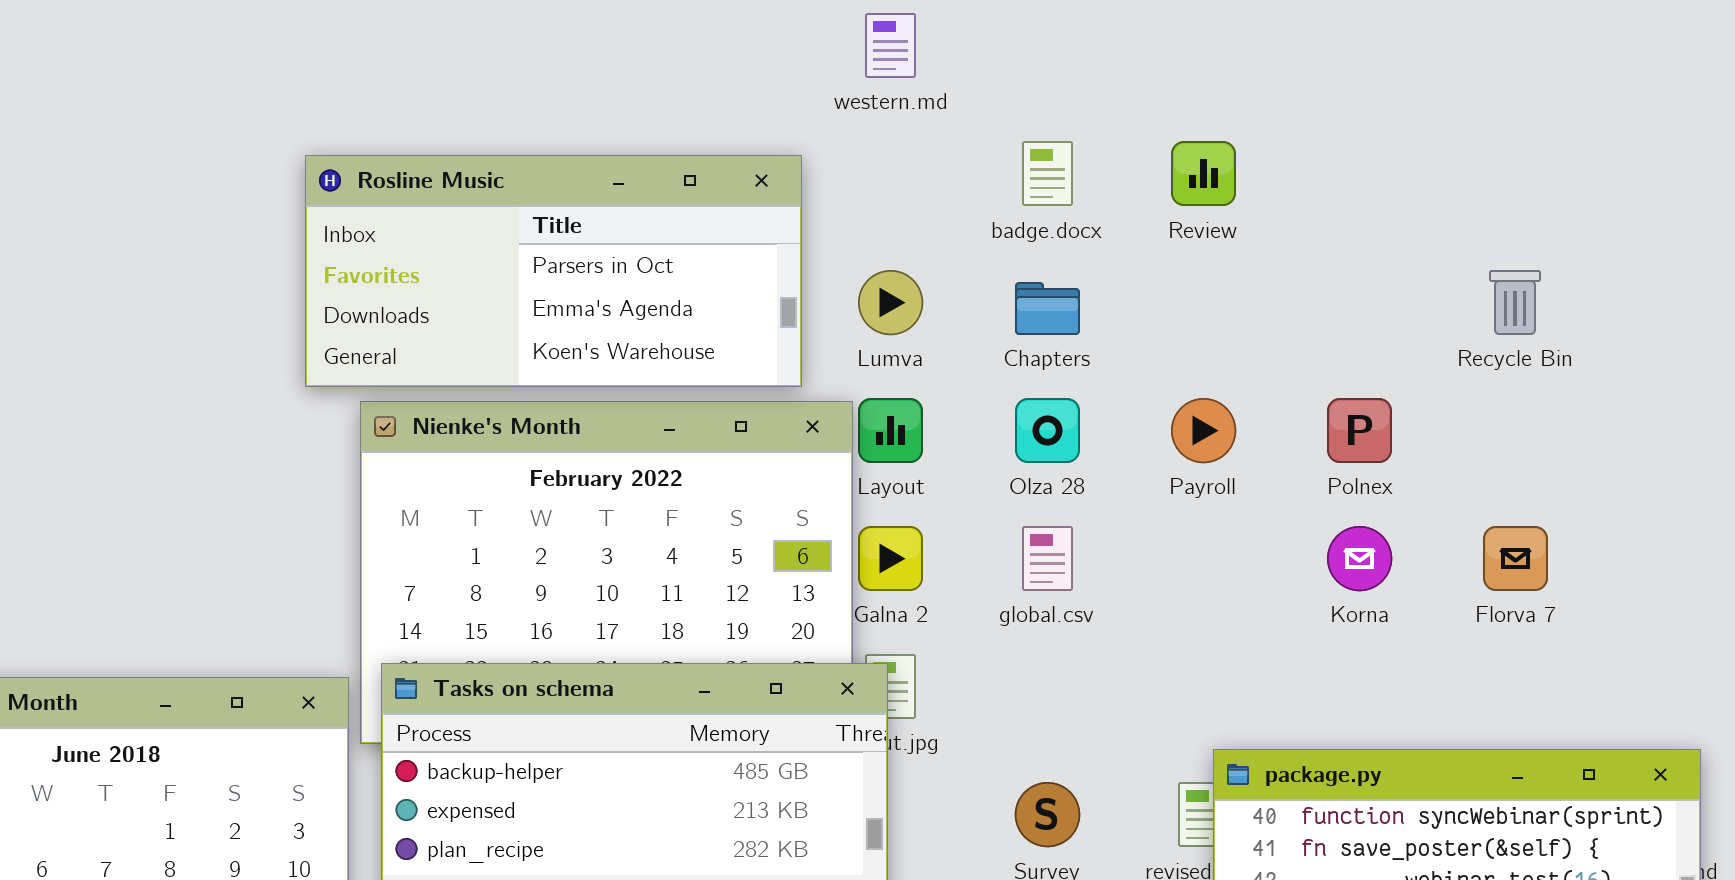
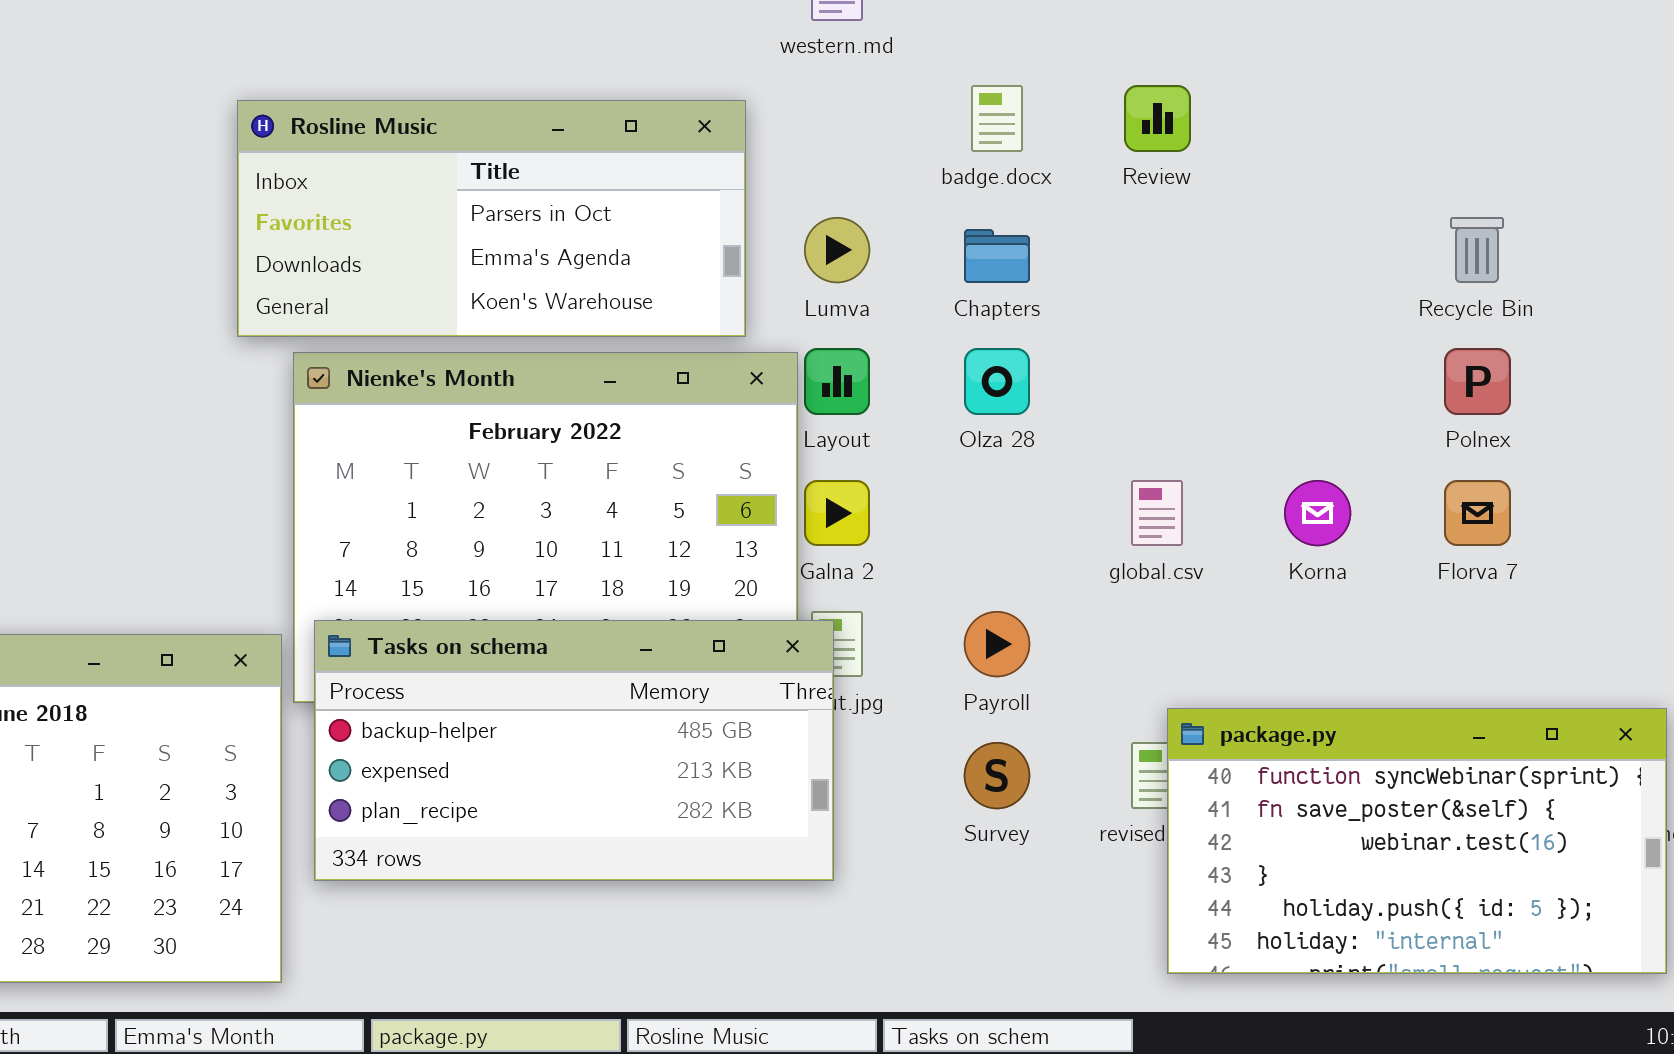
Payroll: [1171,398,1236,463] -> [964,611,1030,677], moved
Polnex: [1327,398,1392,463] -> [1444,348,1511,415], moved
global.csv: [1022,526,1073,591] -> [1131,480,1183,546], moved

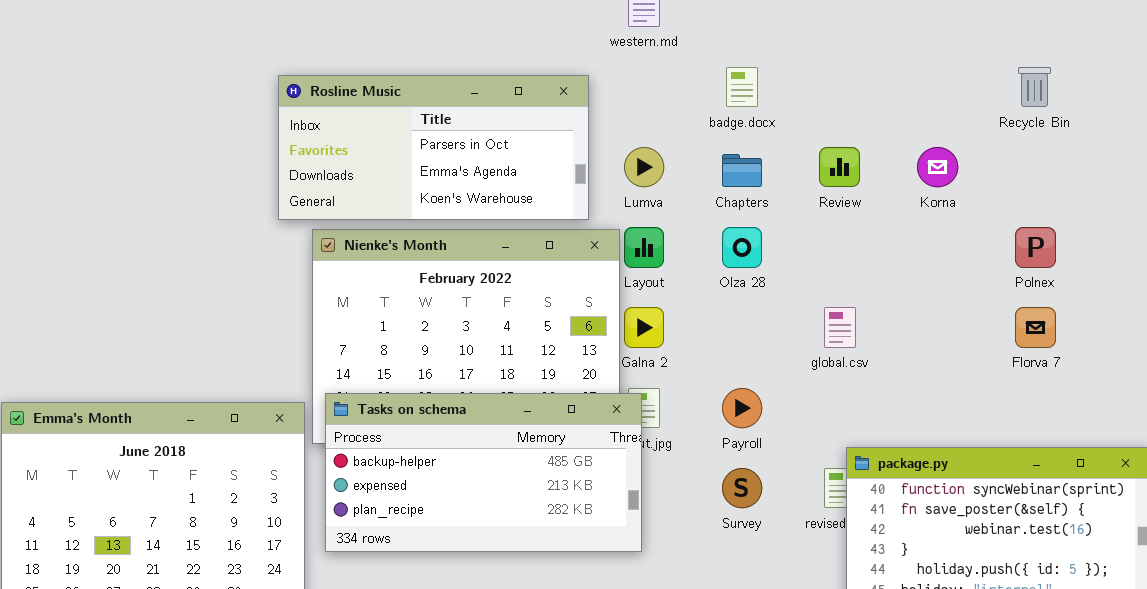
Review: [1124,85,1191,152] -> [819,147,860,187], moved
Recycle Bin: [1450,217,1504,283] -> [1018,67,1051,107], moved
Korna: [1284,480,1351,546] -> [917,147,958,187], moved

